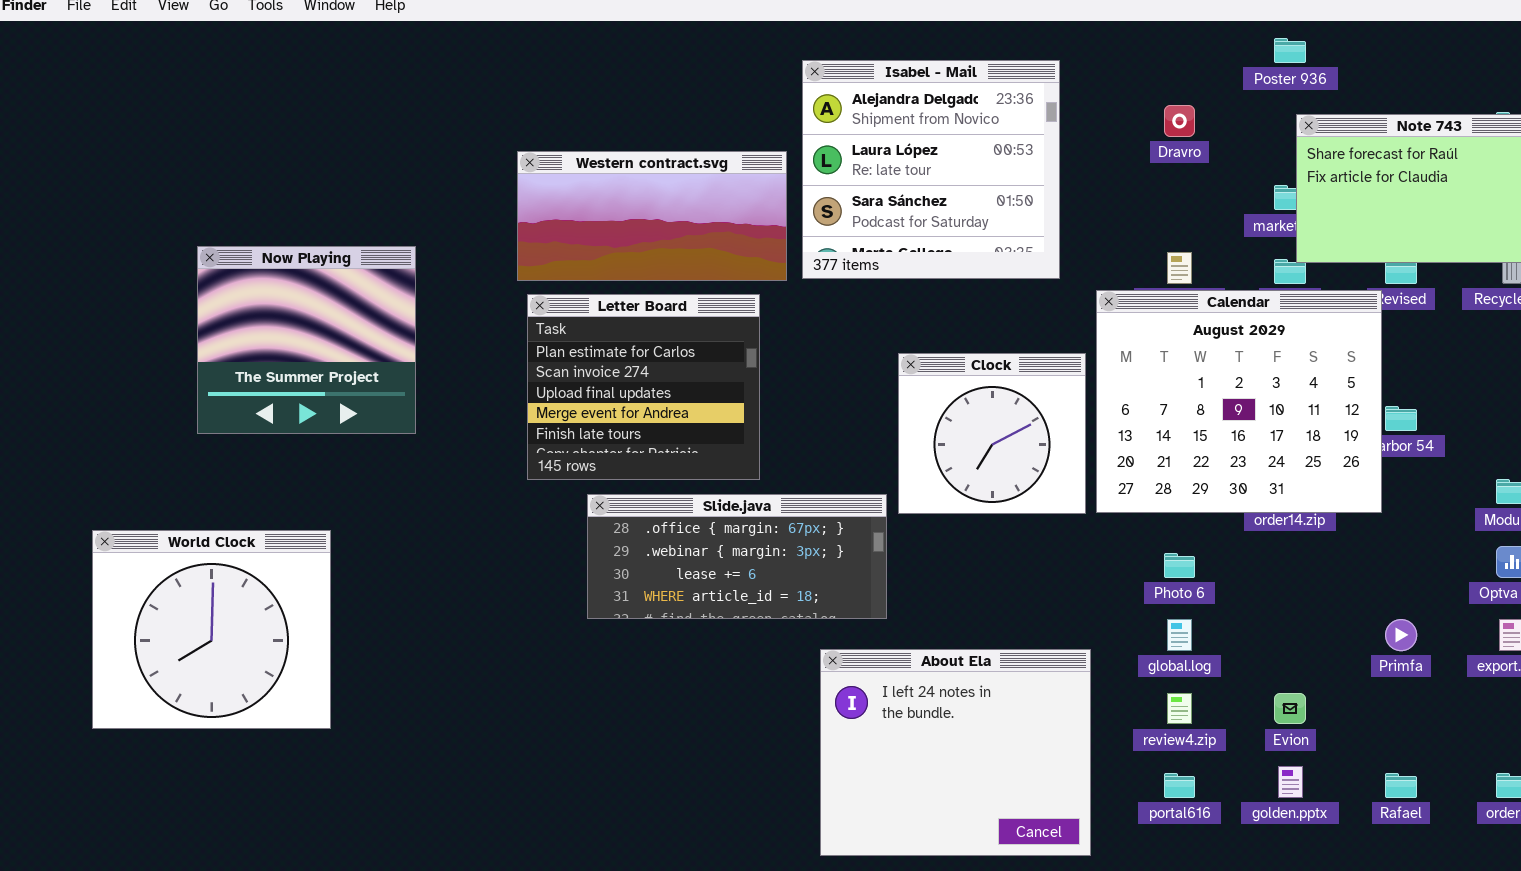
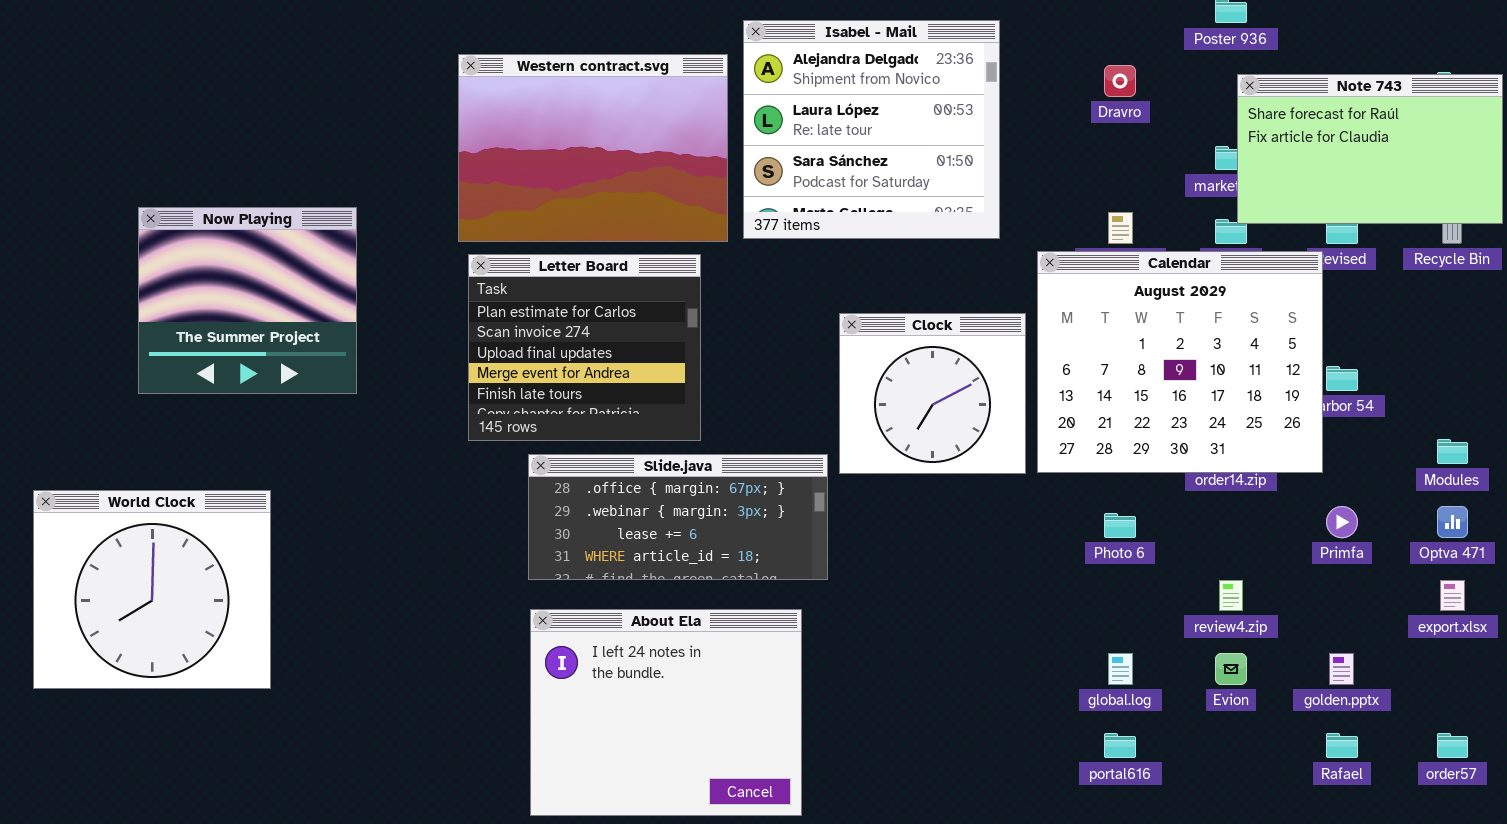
Western contract.svg: [517,151,787,281] -> [458,54,728,242], resized
global.log: [1167,619,1192,651] -> [1108,653,1133,685], moved
Primfa: [1385,619,1417,651] -> [1326,506,1358,538], moved
About Ela: [820,649,1091,856] -> [530,609,802,816], moved
review4.zip: [1167,693,1192,724] -> [1219,580,1243,611], moved
golden.pptx: [1278,766,1303,798] -> [1329,653,1354,685], moved

